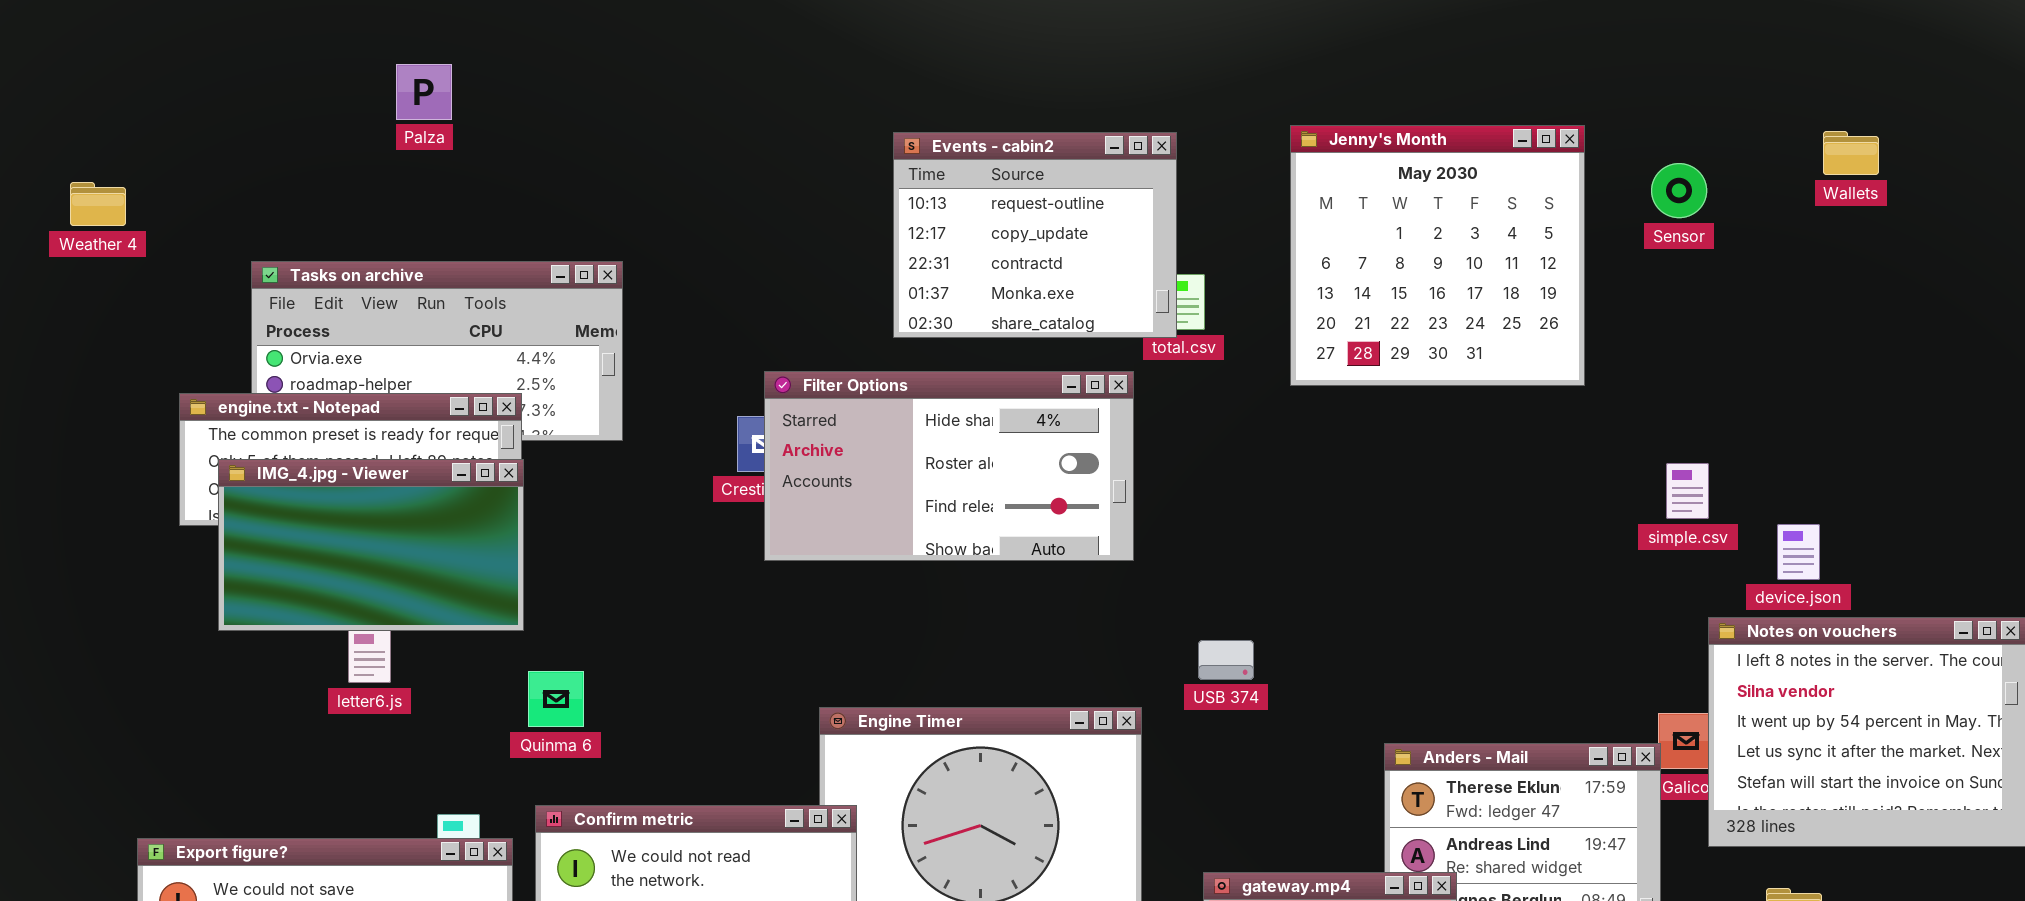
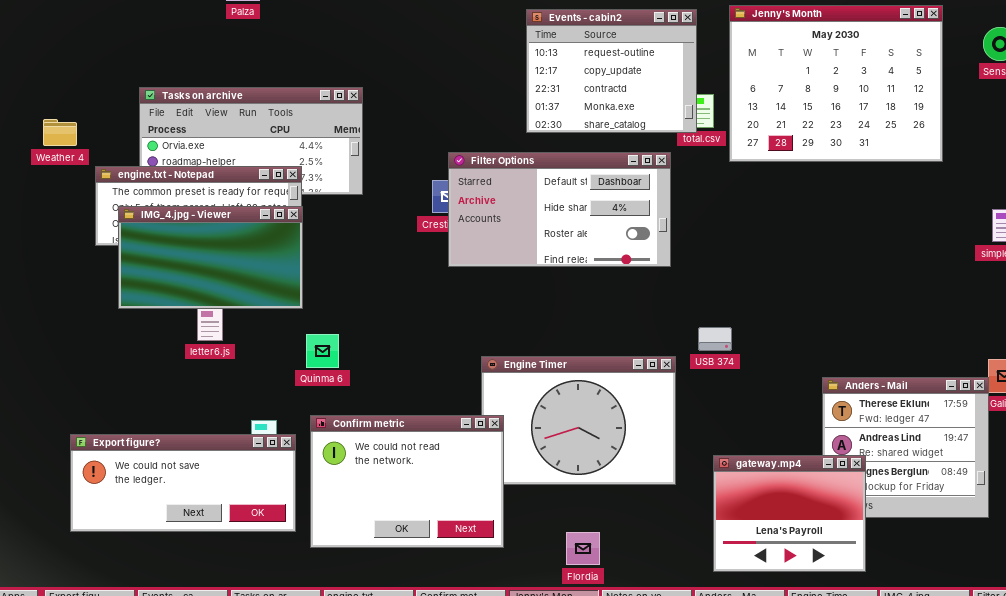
Jenny's Month: [1290,125,1585,386] -> [729,5,943,162], resized
Weather 4: [70,182,126,226] -> [43,119,77,146], moved
Filter Options: [764,371,1134,561] -> [448,152,671,267], scrolled up 1 row
USB 374: [1198,640,1254,680] -> [698,327,732,351], moved

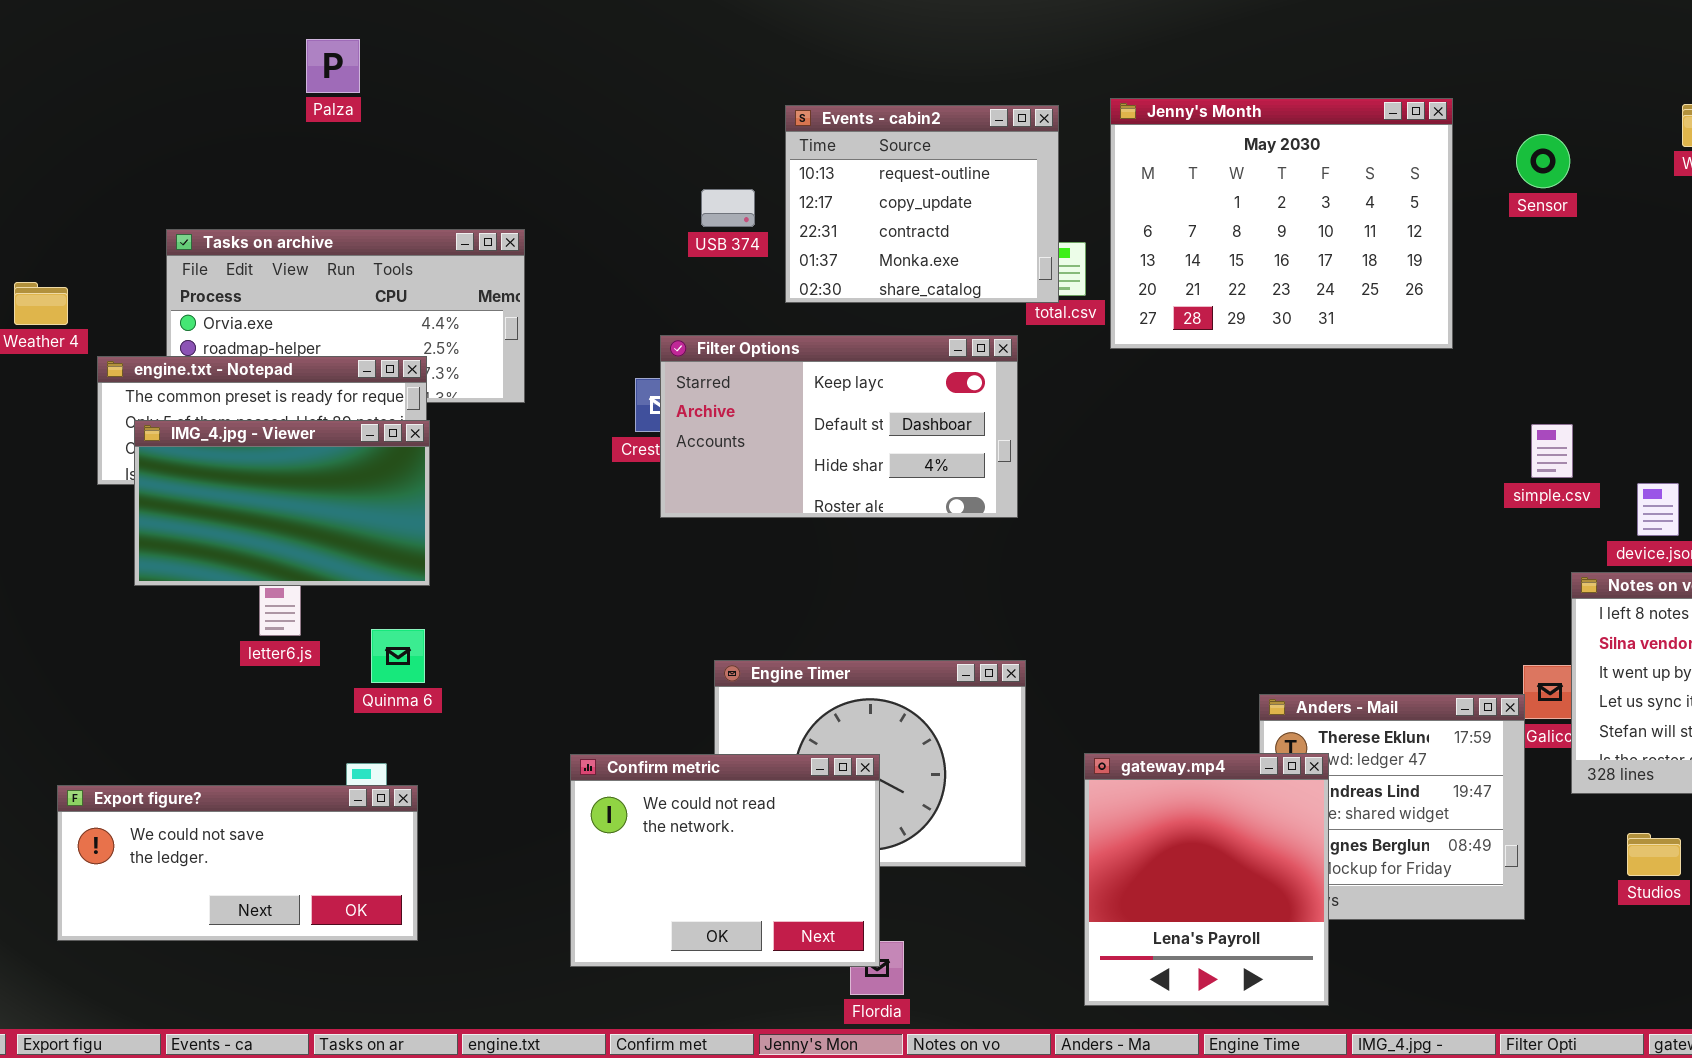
Filter Options: [448,152,671,267] -> [660,335,1018,518], scrolled up 1 row
USB 374: [698,327,732,351] -> [701,189,755,227], moved
Quinma 6: [306,334,339,368] -> [371,629,425,683], moved
Confirm metric: [310,415,504,548] -> [570,754,880,967], moved
gateway.mp4: [713,455,866,572] -> [1084,753,1329,1006], resized

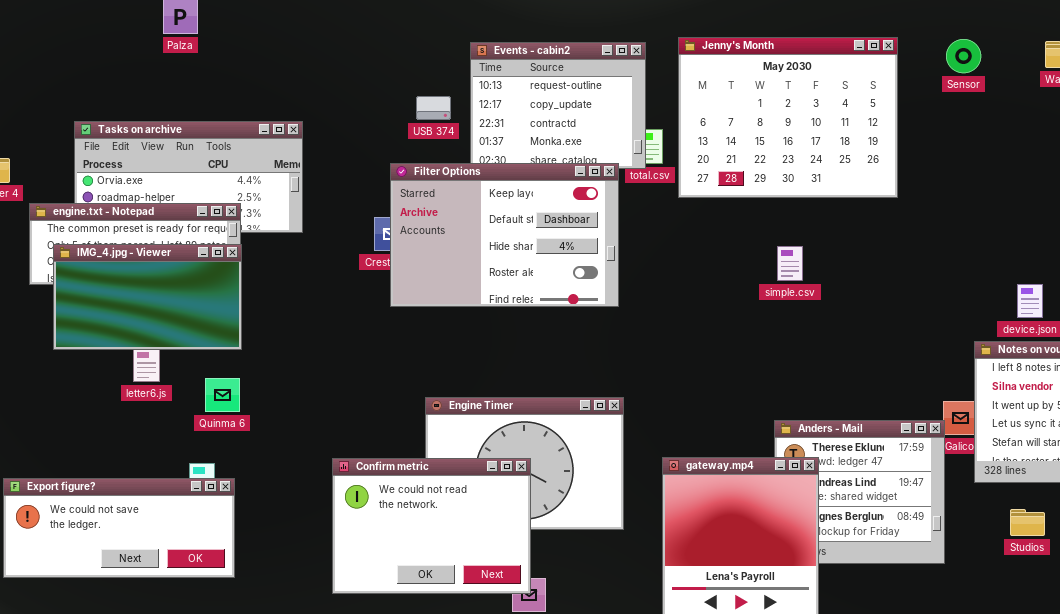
Sensor: [1516,134,1570,188] -> [946,39,981,73], moved
Filter Options: [660,335,1018,518] -> [390,163,619,307], resized
simple.csv: [1531,424,1573,478] -> [777,246,803,281], moved

